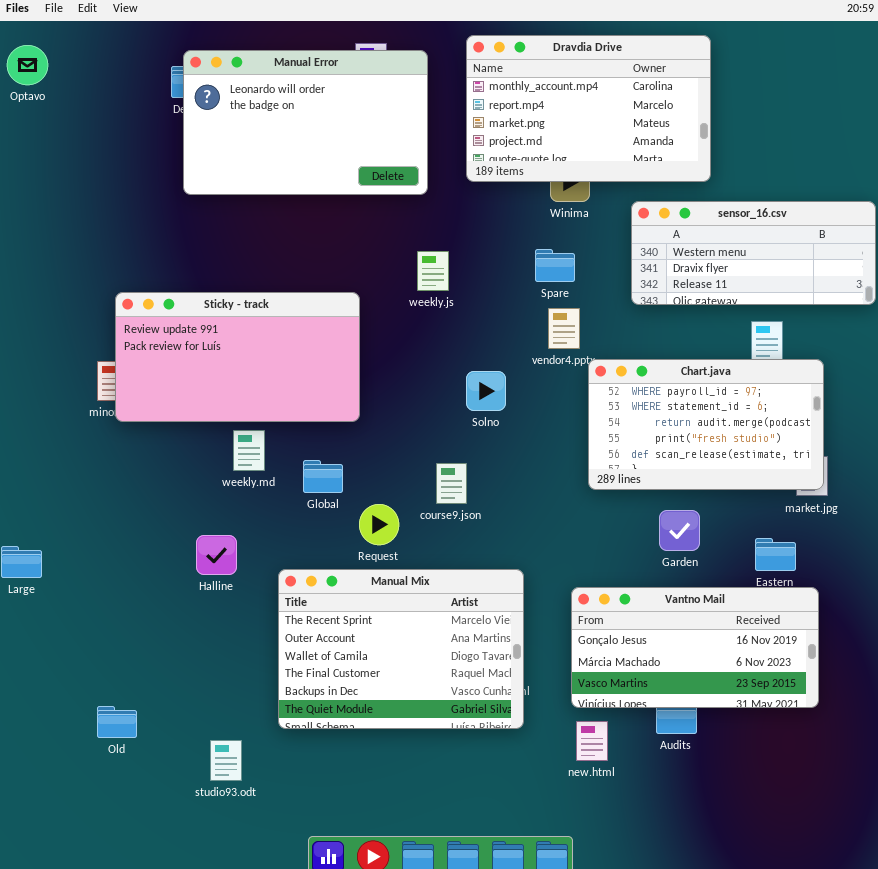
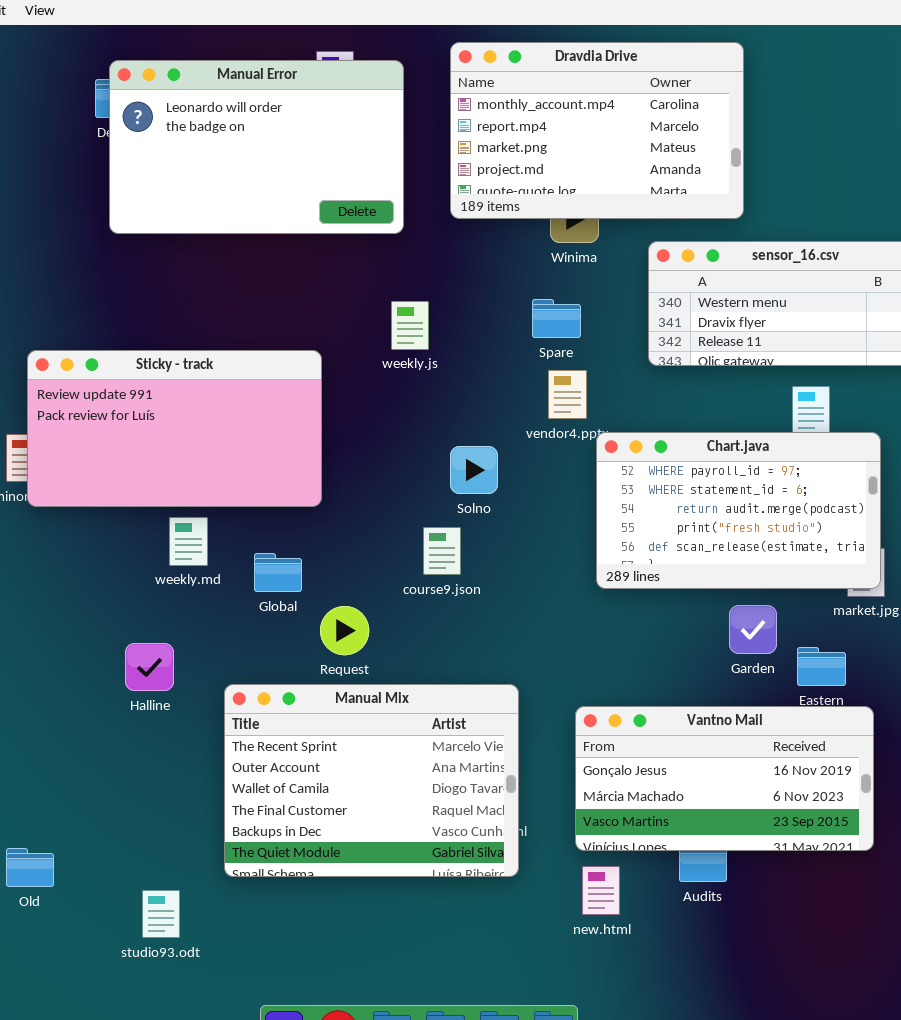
course9.json: [436,463,467,504] -> [423,527,461,575], moved
Garden: [659,510,700,551] -> [729,605,777,654], moved

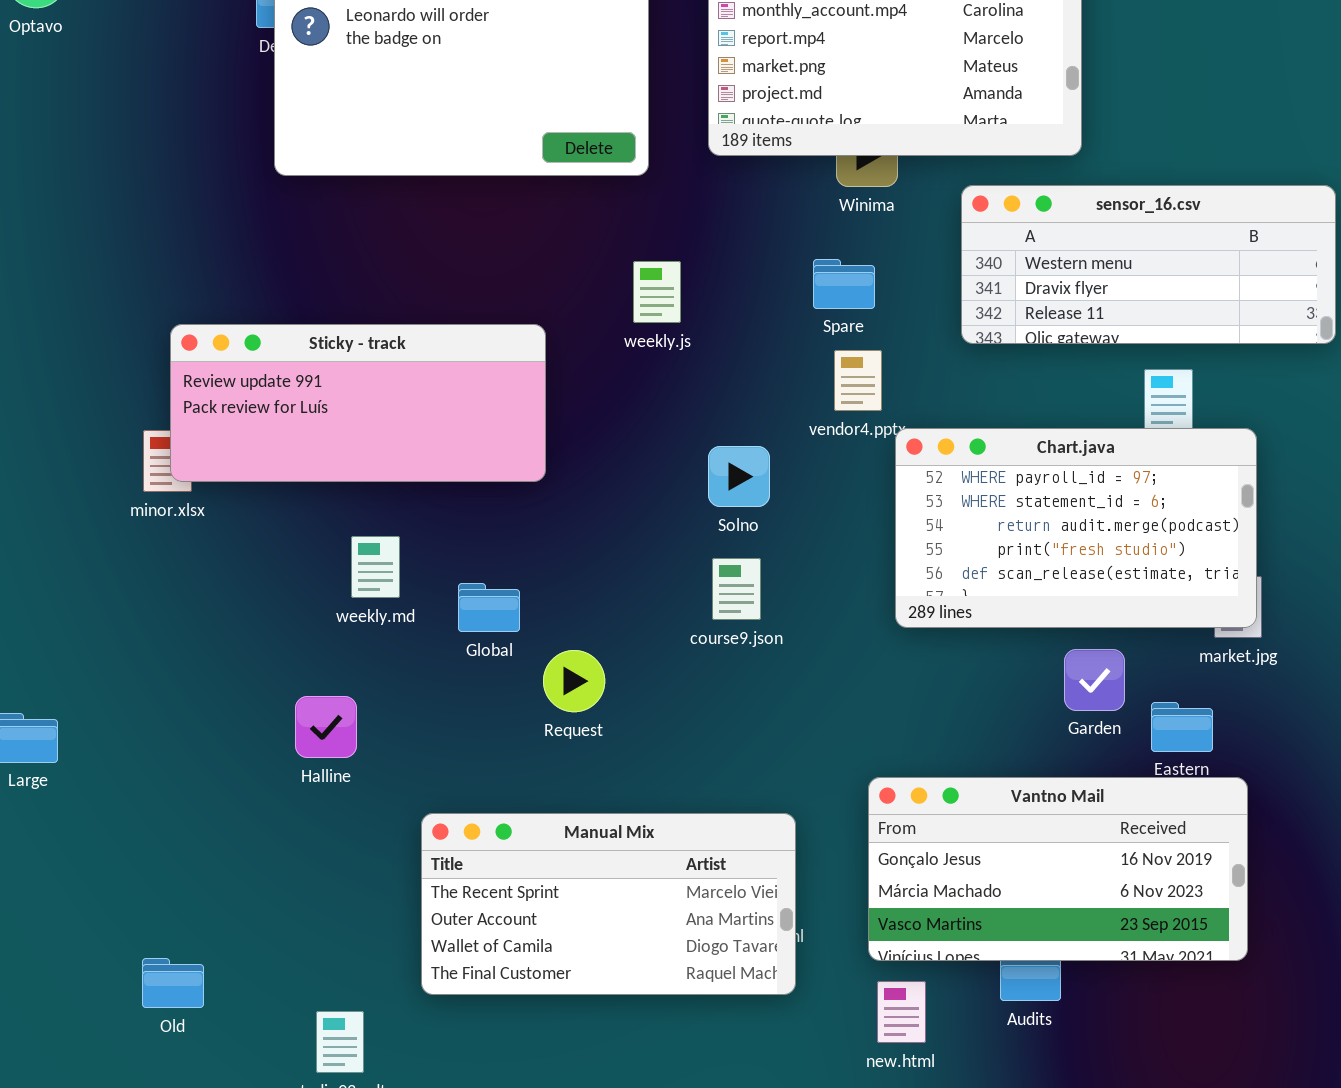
Sticky - track: [27,350,322,507] -> [170,324,546,482], resized
course9.json: [423,527,461,575] -> [712,558,761,620], moved
Manual Mix: [224,684,519,877] -> [421,813,796,995], resized

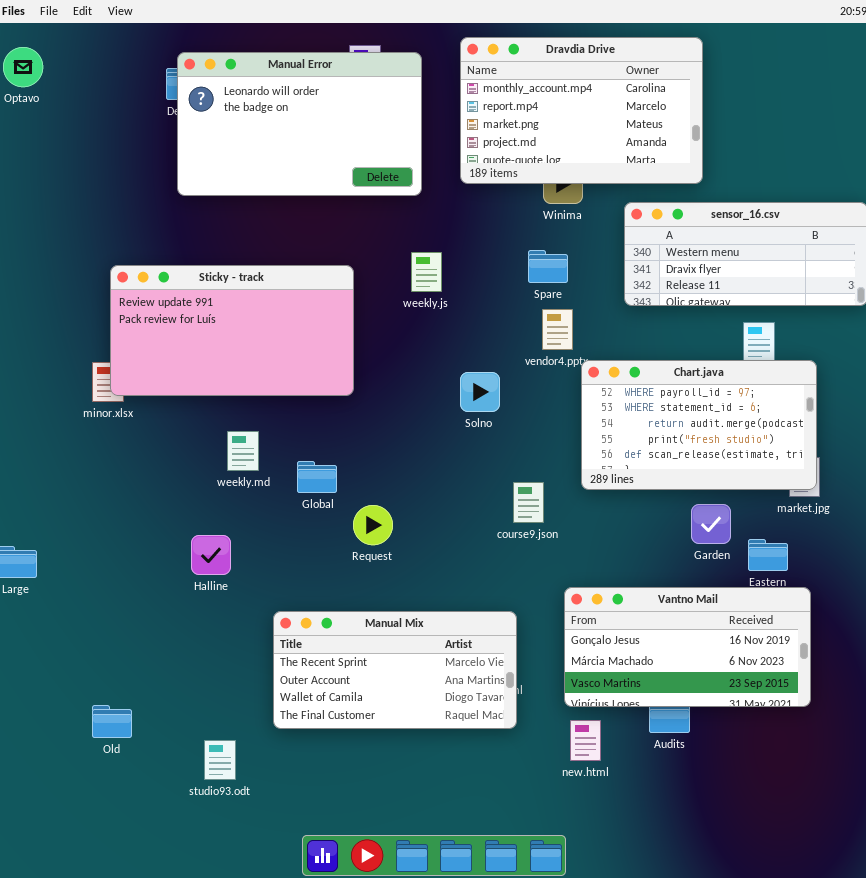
Sticky - track: [170,324,546,482] -> [110,265,354,396], resized
course9.json: [712,558,761,620] -> [513,482,544,523], moved

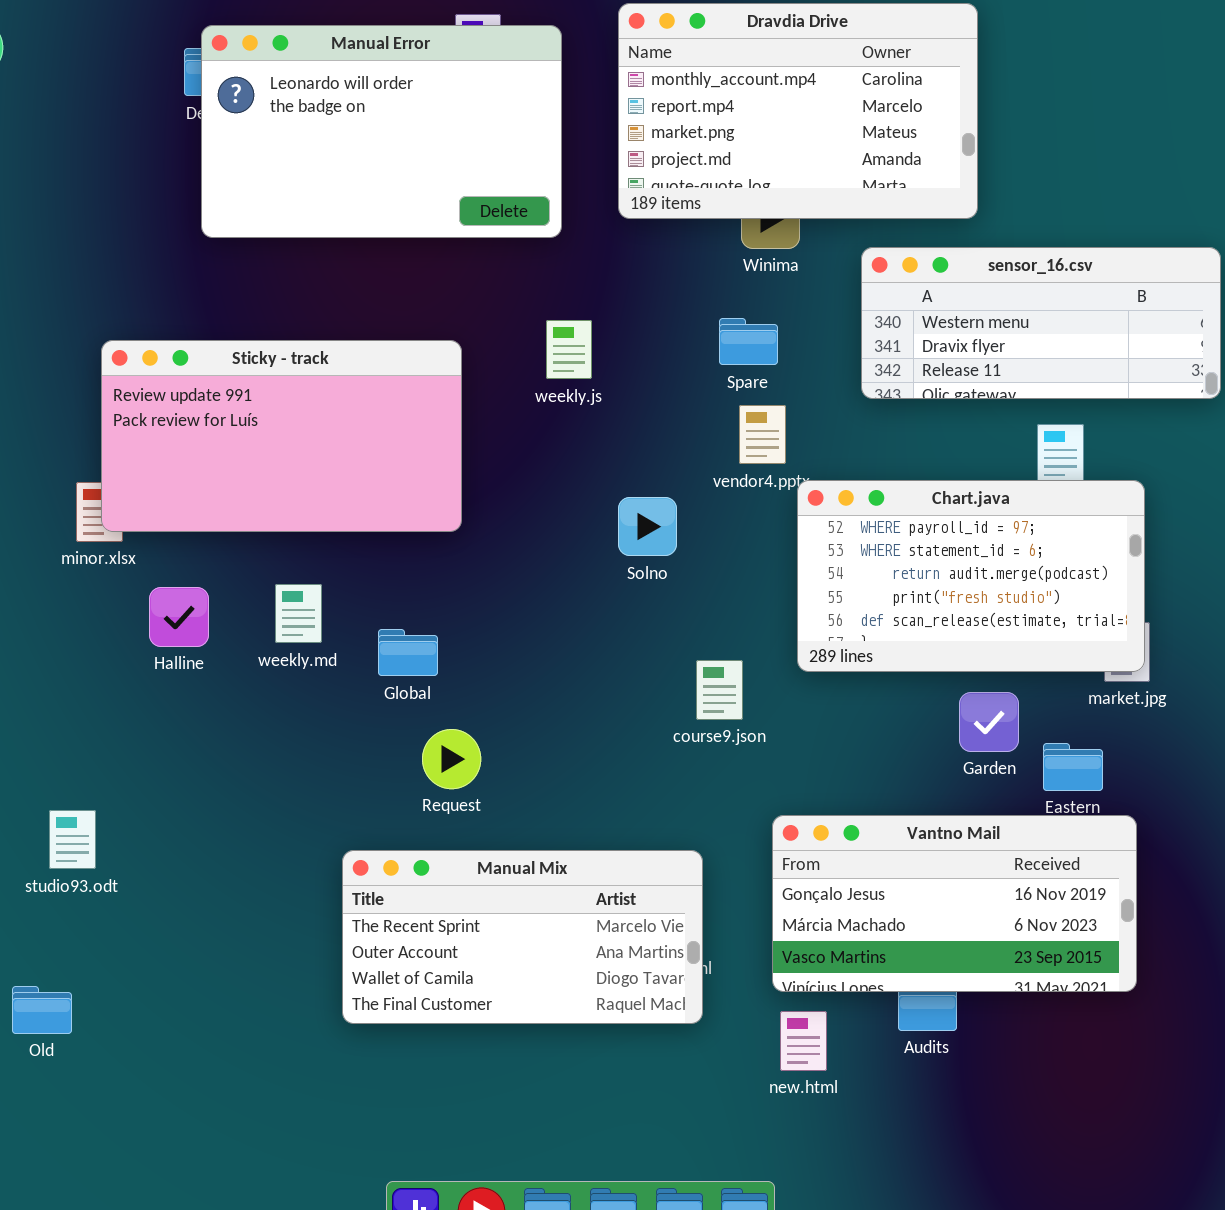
Request: [353,505,393,545] -> [422,729,481,789], moved
Halline: [191,535,231,575] -> [149,587,209,647], moved
Old: [92,705,132,738] -> [12,986,72,1034], moved
studio93.odt: [204,740,236,780] -> [49,810,96,869], moved

